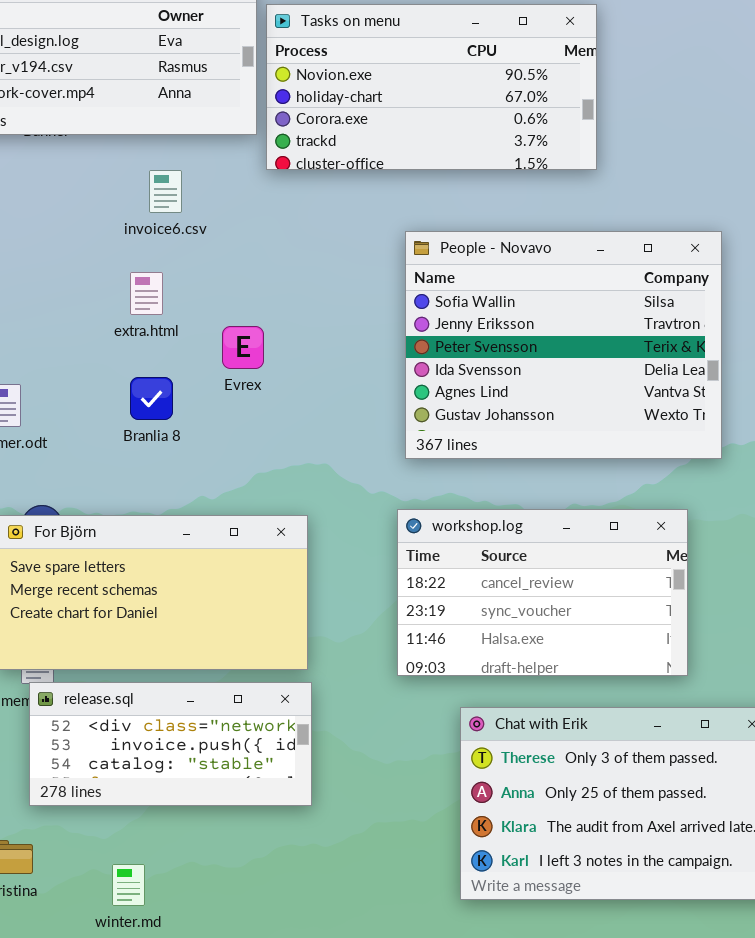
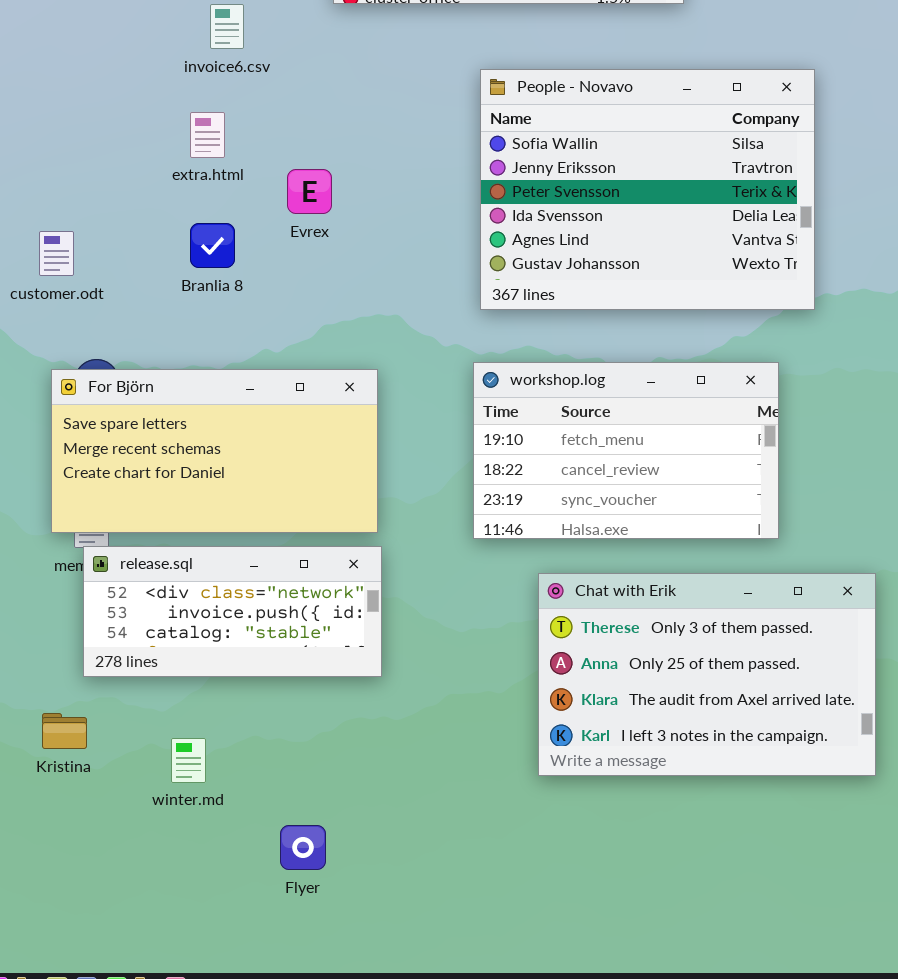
workshop.log: [397,509,688,676] -> [473,362,779,539], scrolled up 1 row

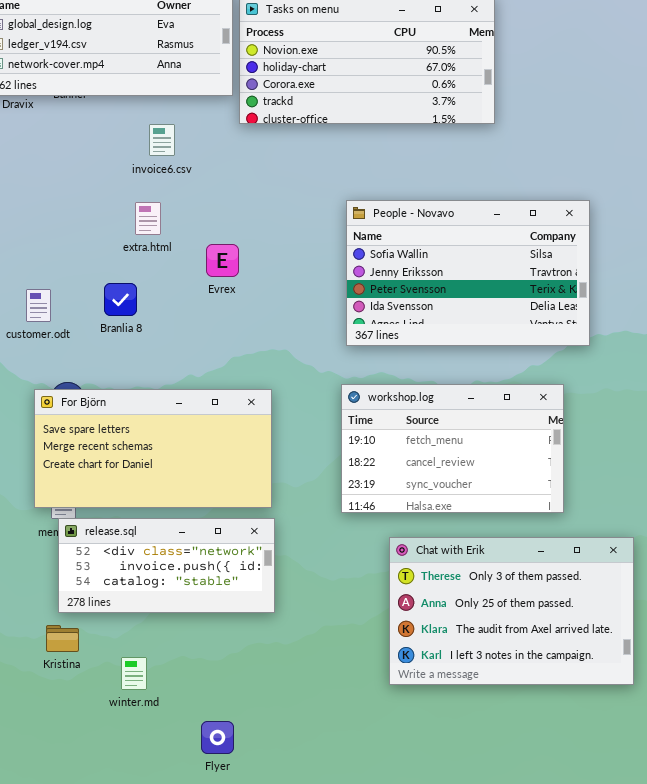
People - Novavo: [480,69,815,310] -> [346,200,590,346], resized
Branlia 8: [190,223,235,268] -> [104,283,137,316], moved
Kristina: [42,713,87,749] -> [46,625,79,652], moved

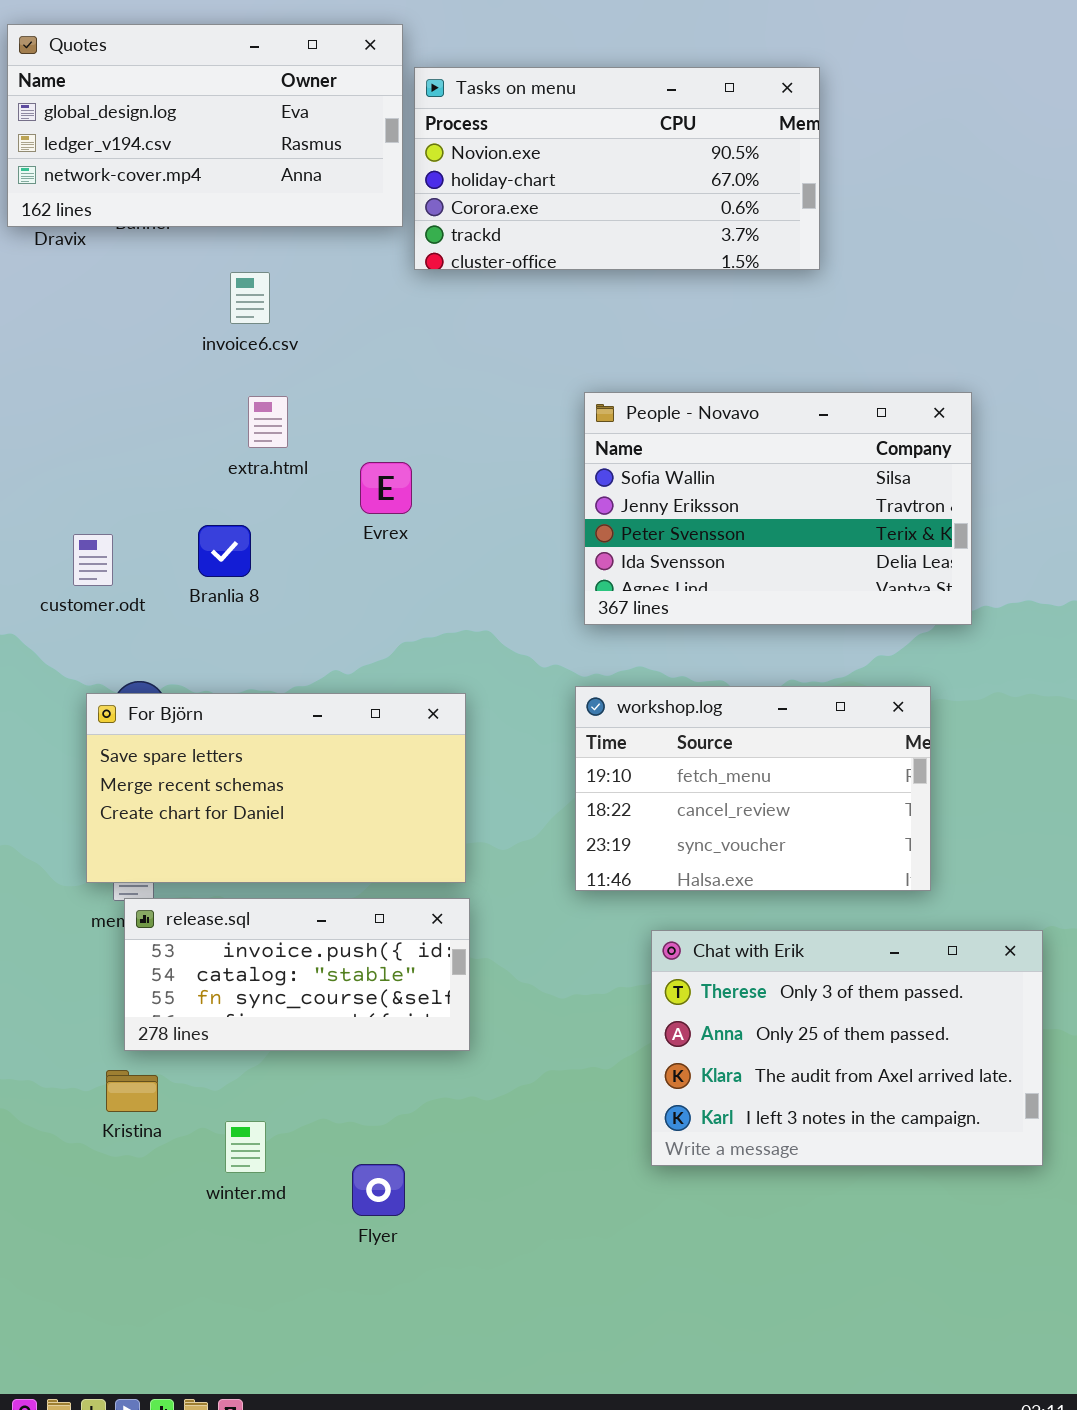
invoice6.csv: [149,124,175,156] -> [230,272,270,324], moved
release.sql: [58,518,275,613] -> [124,898,470,1051], scrolled down 1 row
Flyer: [201,721,234,754] -> [352,1164,405,1216], moved

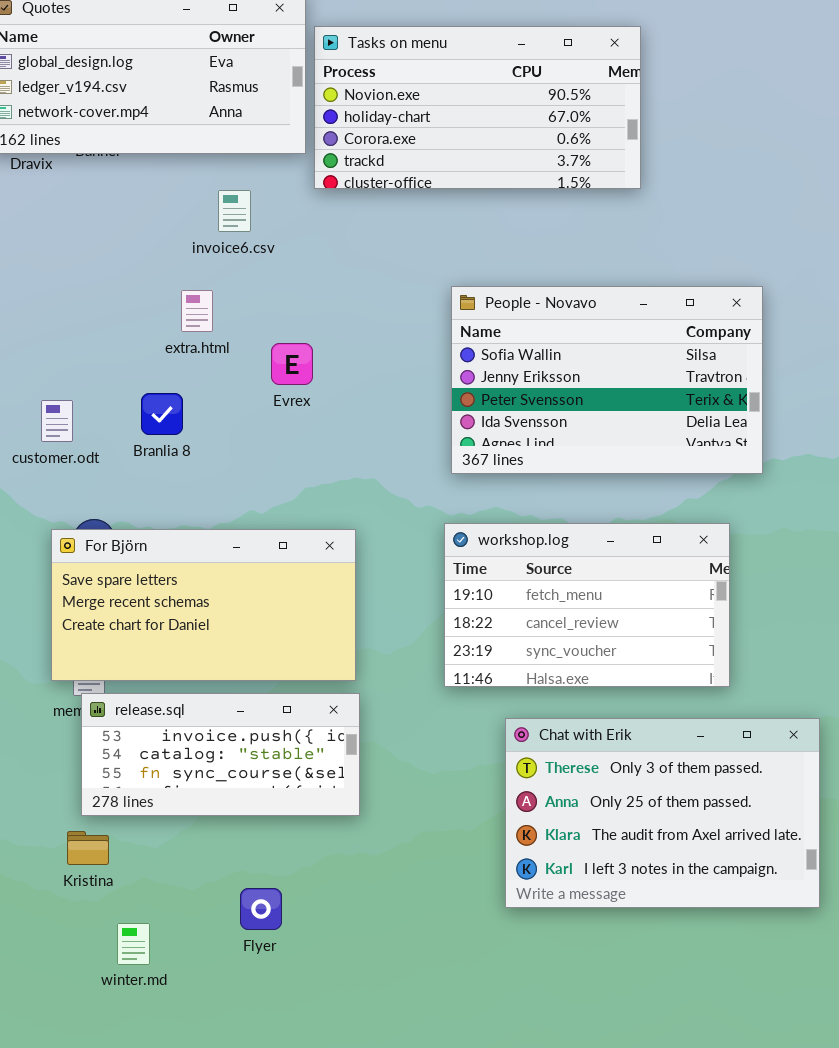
invoice6.csv: [230,272,270,324] -> [218,190,251,232], moved
winter.md: [225,1121,266,1173] -> [117,923,150,965], moved
Flyer: [352,1164,405,1216] -> [240,888,282,930], moved

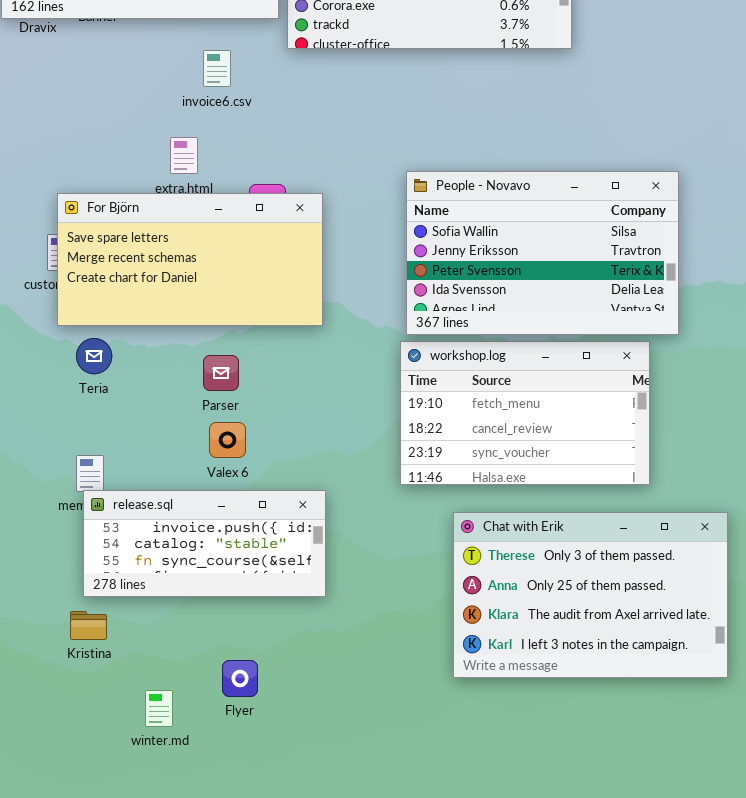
People - Novavo: [451,286,763,474] -> [406,171,679,335], moved
For Björn: [51,529,356,681] -> [57,193,323,326], moved
winter.md: [117,923,150,965] -> [145,690,173,727], moved

